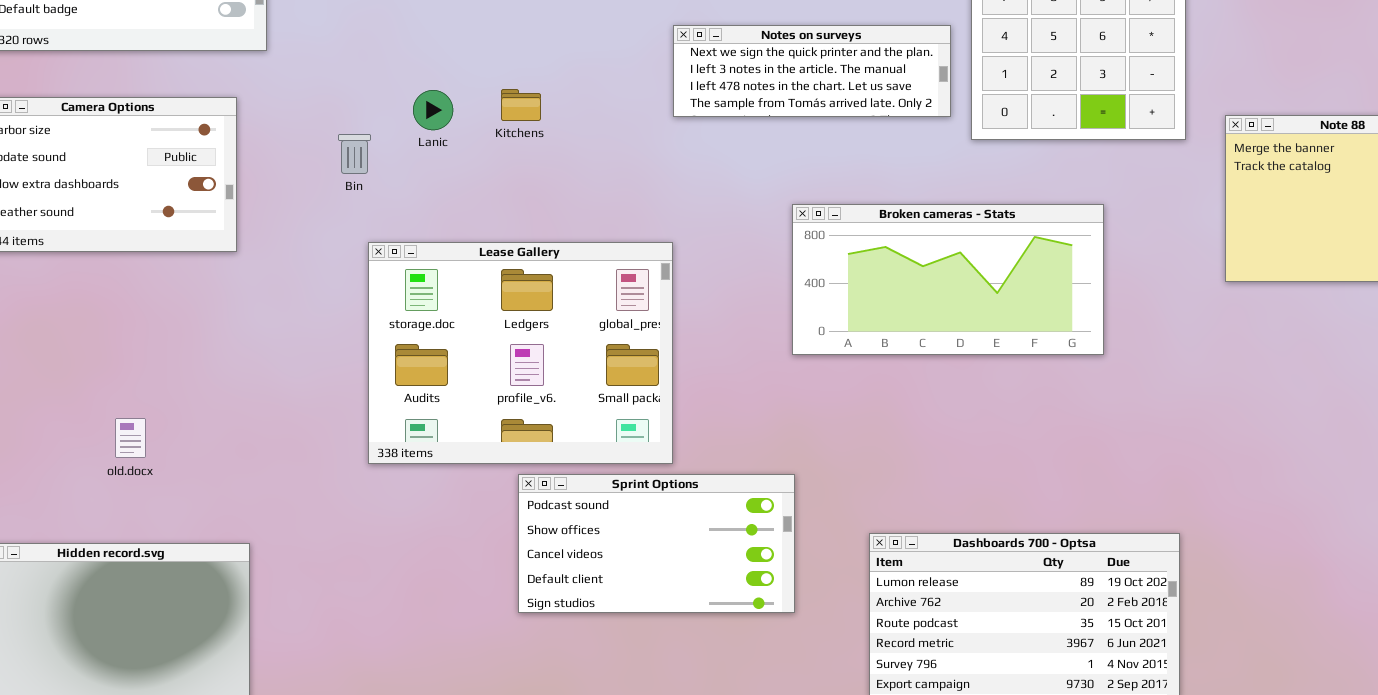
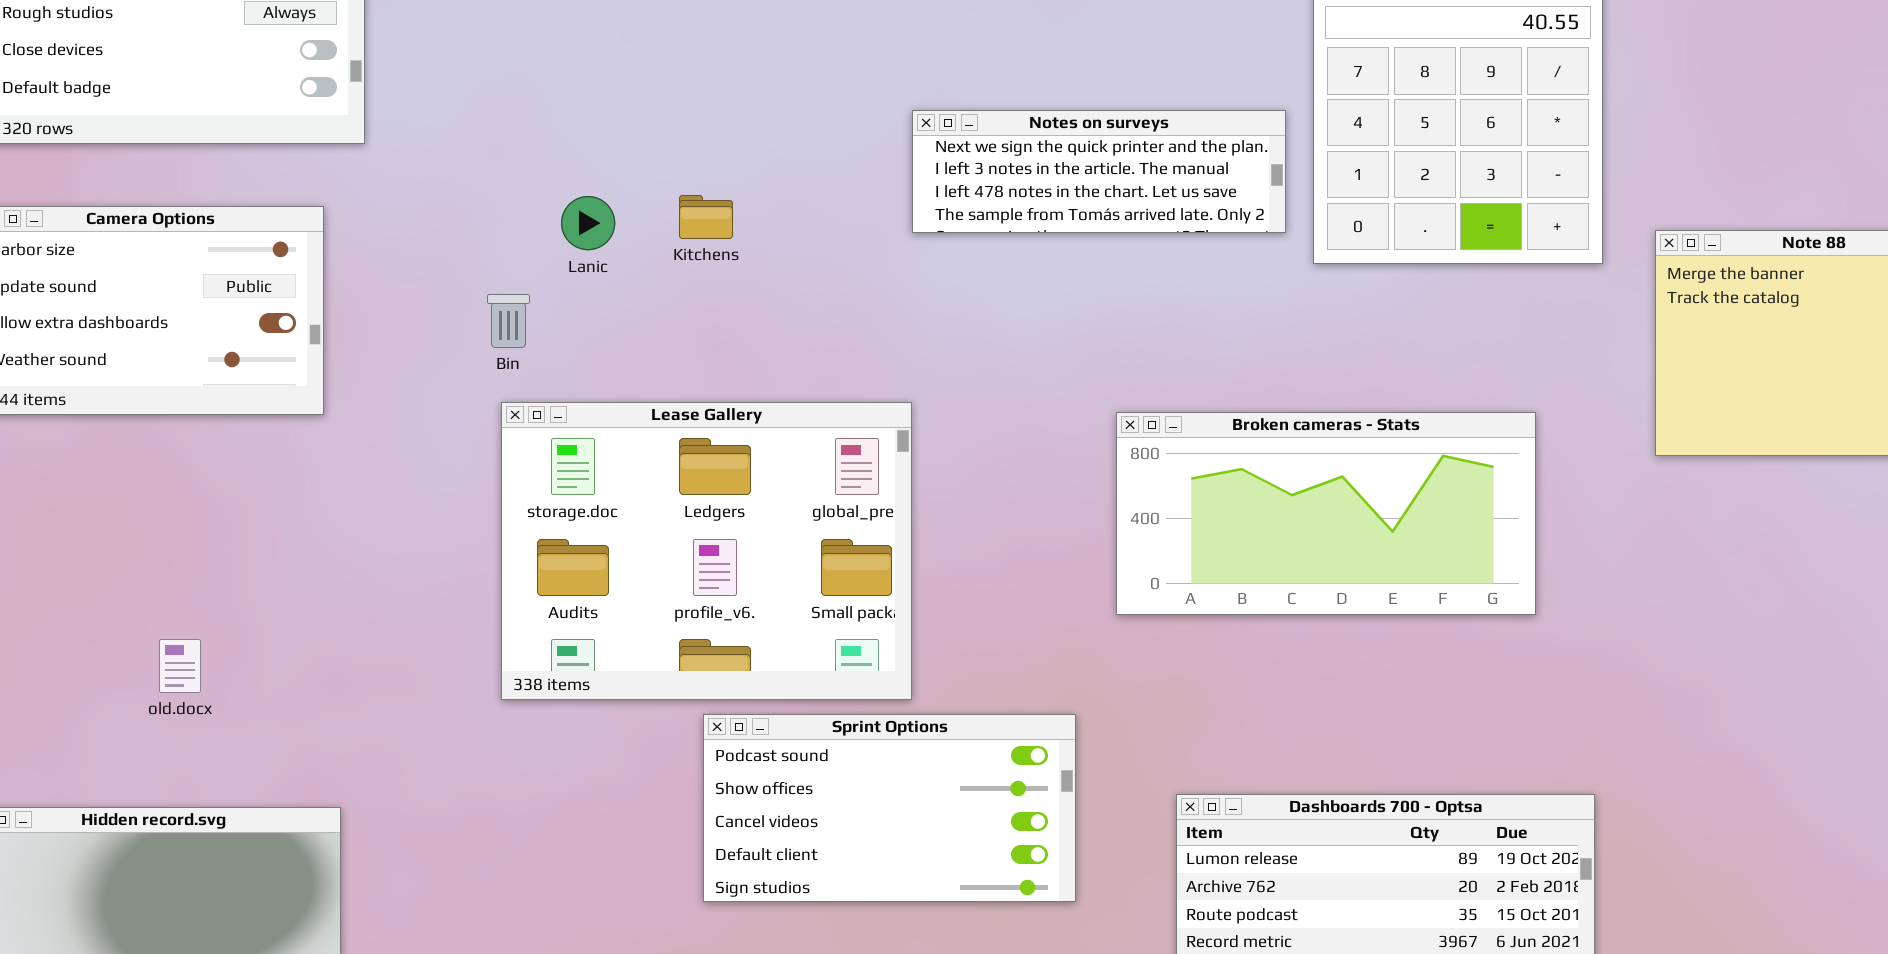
Bin: [338,134,371,174] -> [487,294,530,348], moved
Broken cameras - Stats: [792,204,1104,355] -> [1116,412,1536,615], moved

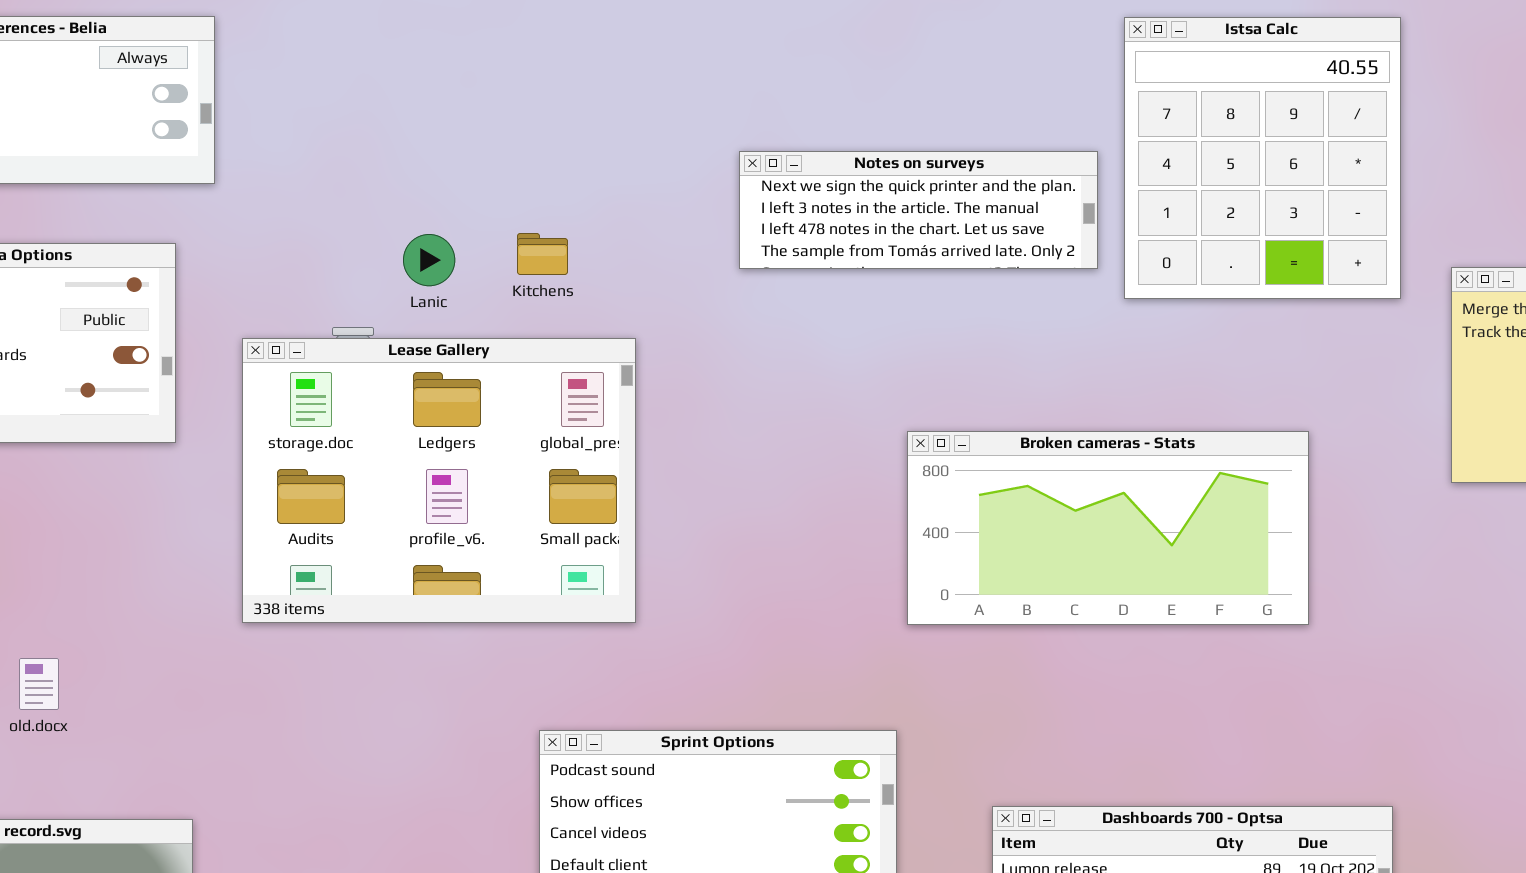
Lease Gallery: [501,402,912,700] -> [242,338,636,623], moved
Broken cameras - Stats: [1116,412,1536,615] -> [907,431,1309,625], moved

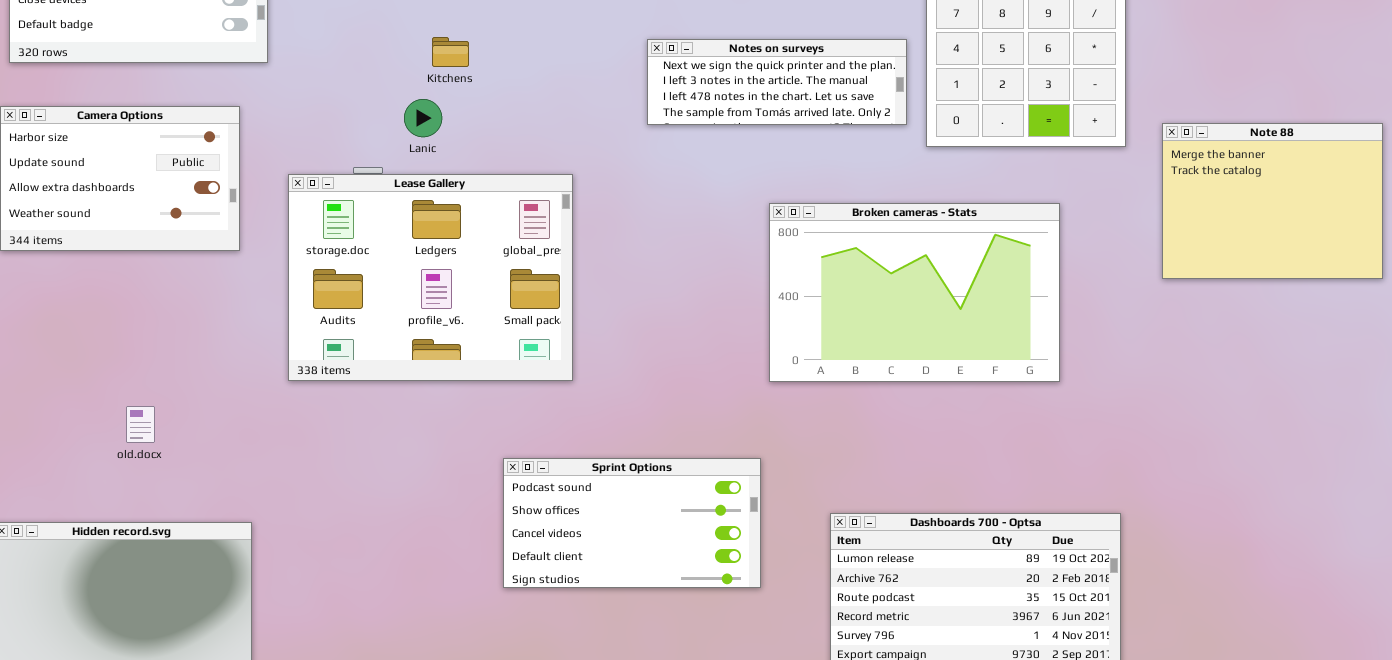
Kitchens: [517,233,568,275] -> [432,37,469,67], moved
Broken cameras - Stats: [907,431,1309,625] -> [769,203,1060,382], resized

